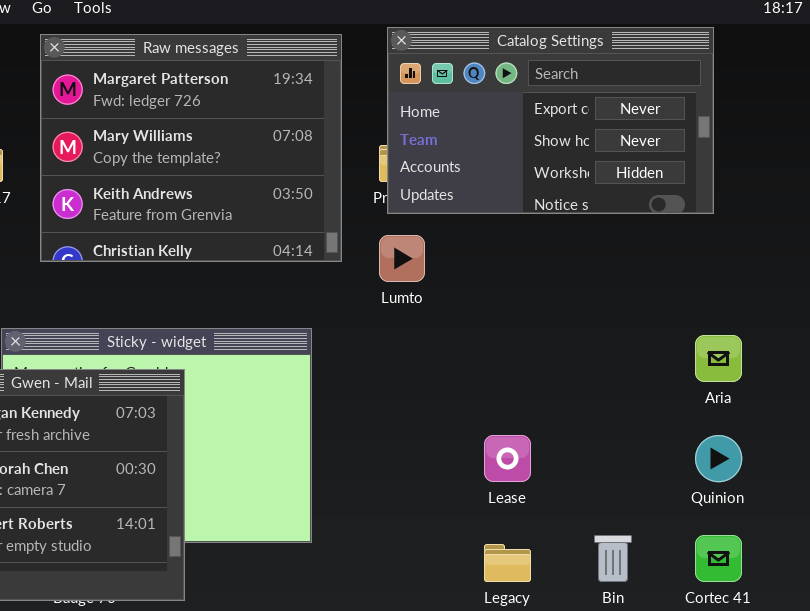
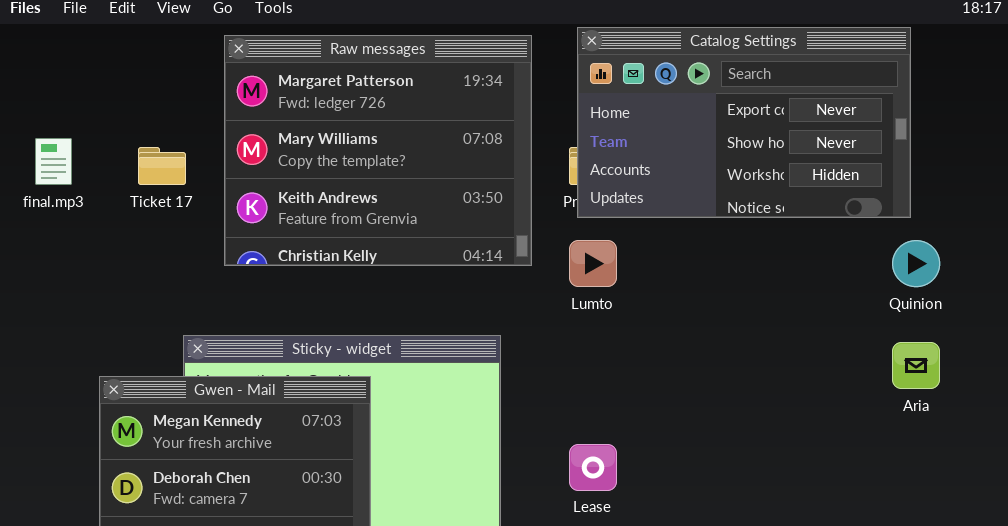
Lease: [484,435,531,482] -> [569,444,617,491], moved
Quinion: [695,435,742,482] -> [892,240,940,287], moved

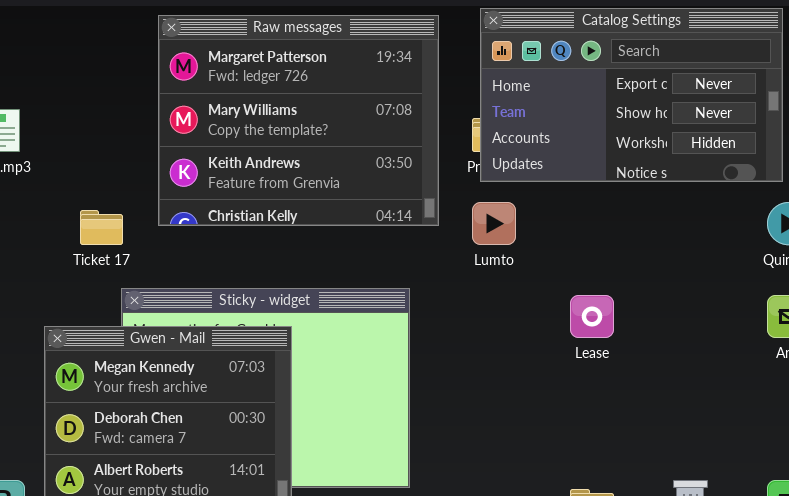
Ticket 17: [138,147,186,185] -> [80,210,123,245], moved
Lease: [569,444,617,491] -> [570,295,614,338], moved

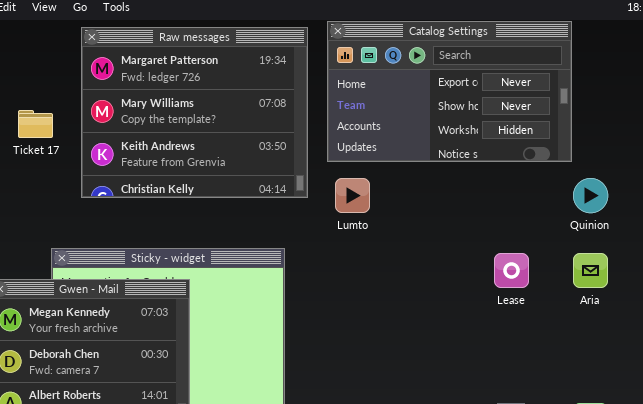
Catalog Settings: [480,8,783,182] -> [327,21,572,162], moved
Ticket 17: [80,210,123,245] -> [18,110,53,138], moved
Lease: [570,295,614,338] -> [494,253,529,288], moved

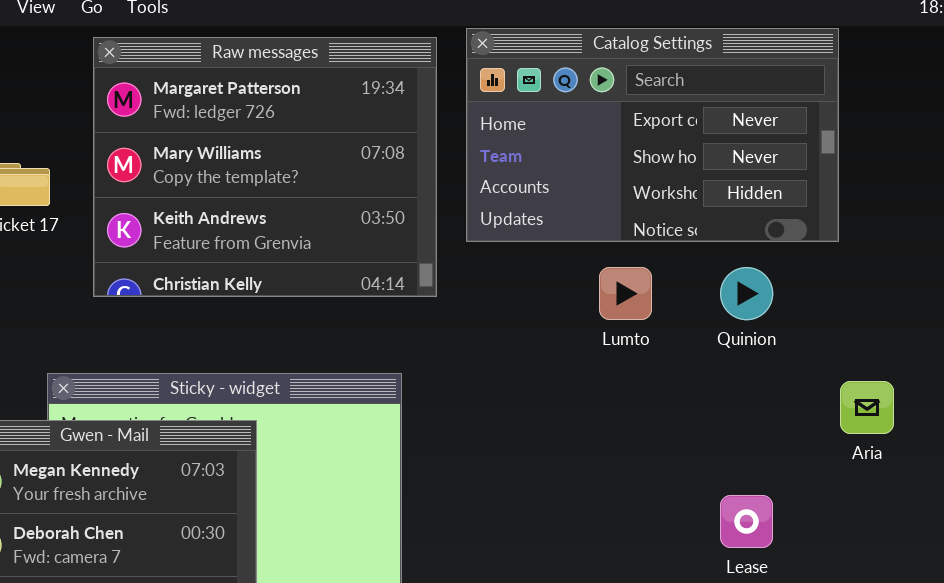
Lumto: [335,178,370,213] -> [599,267,652,320], moved
Quinion: [573,178,608,213] -> [720,267,773,320], moved
Lease: [494,253,529,288] -> [720,495,773,548], moved

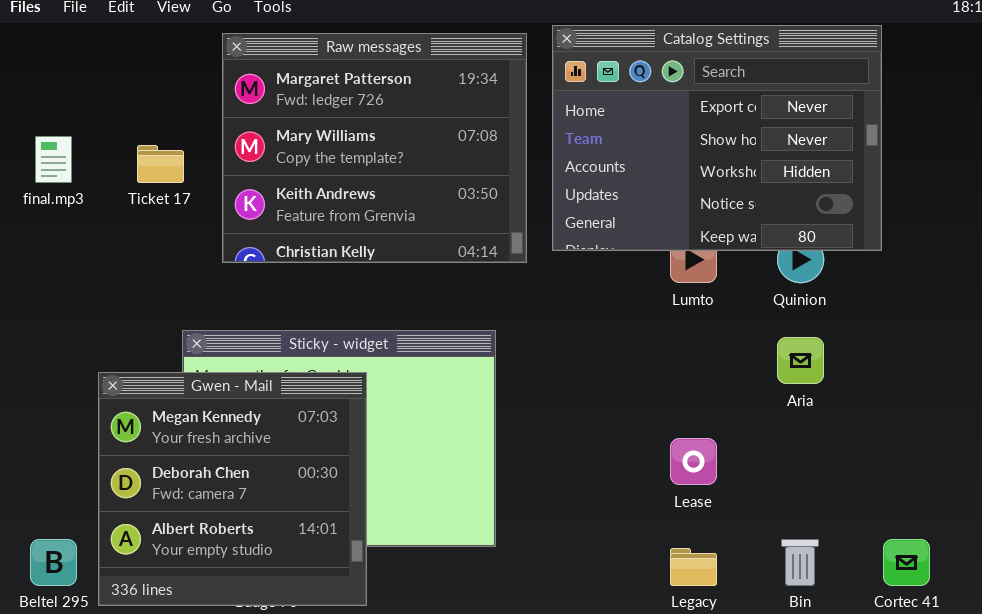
Catalog Settings: [466,28,839,242] -> [552,25,882,251], resized
Aria: [840,381,894,434] -> [777,337,824,384], moved
Lease: [720,495,773,548] -> [670,438,717,485], moved

